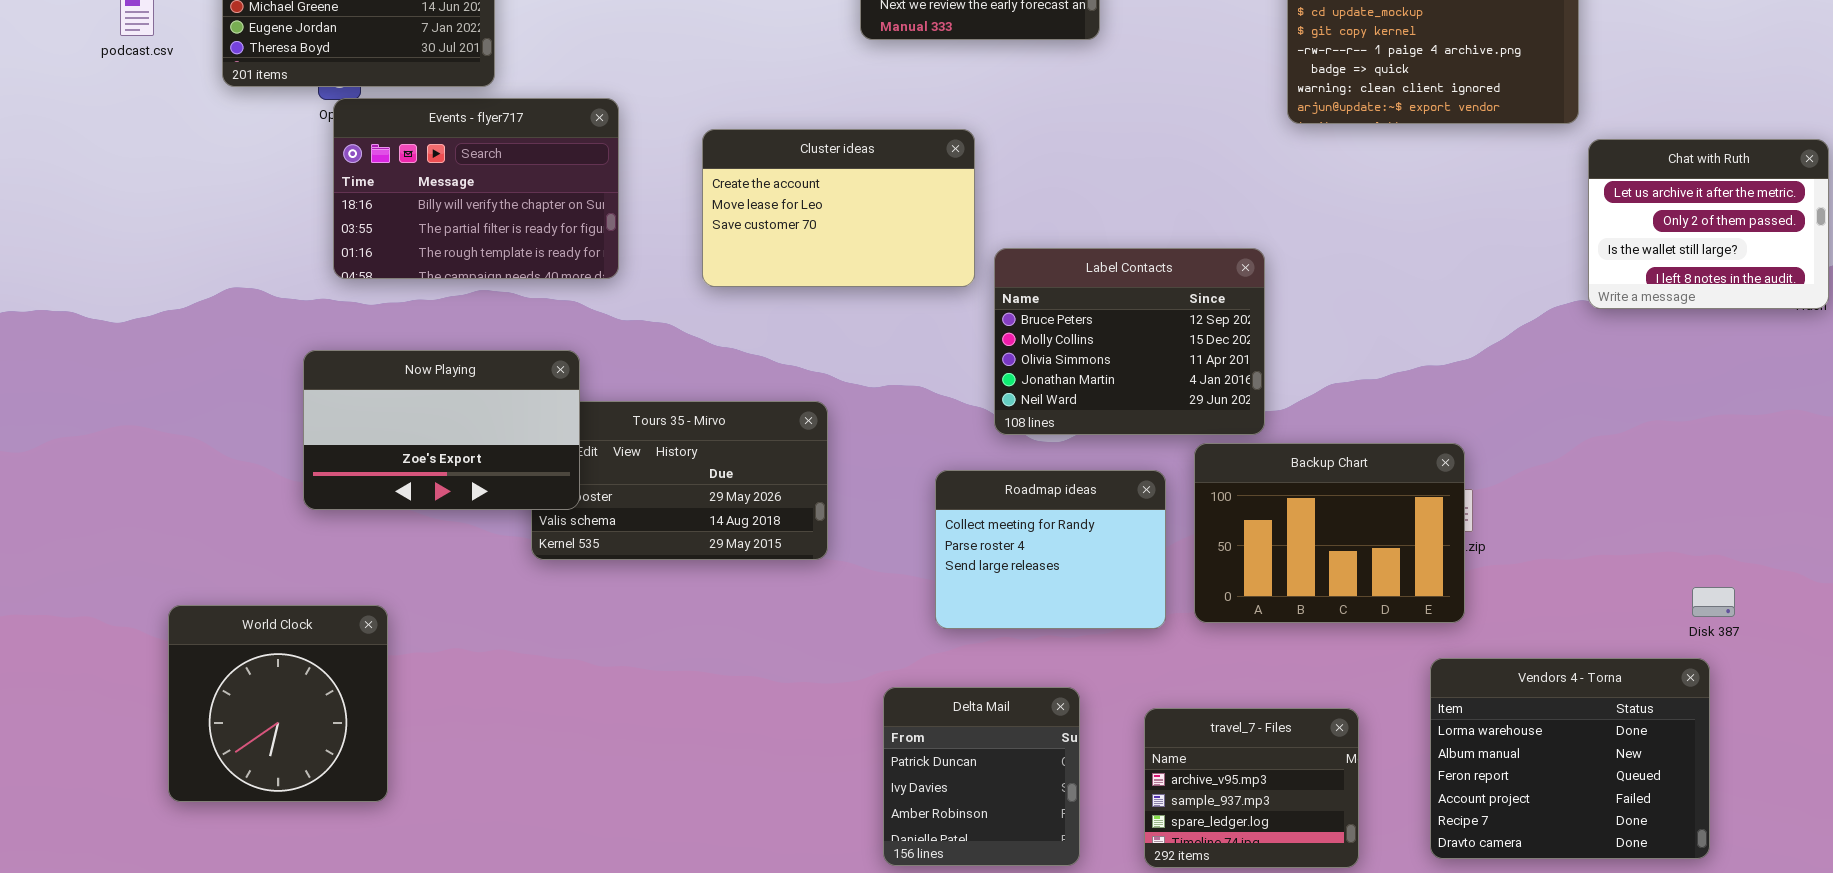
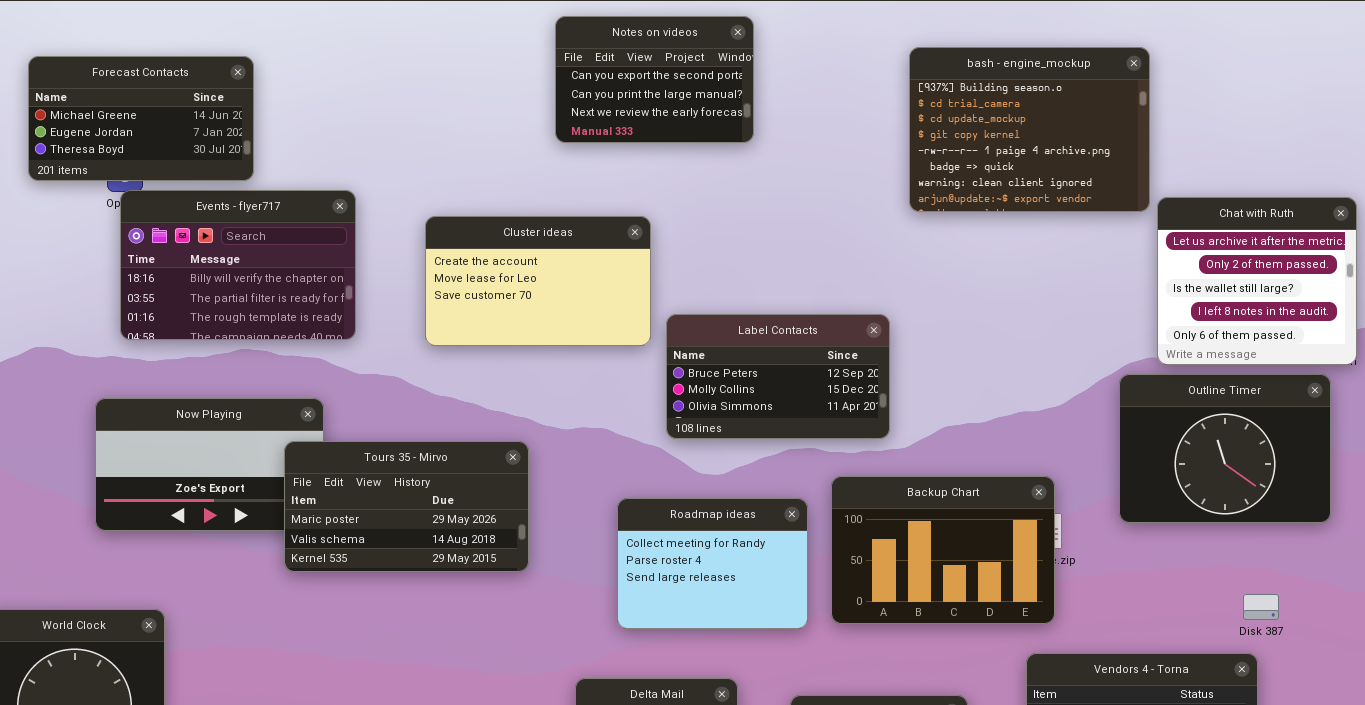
Chat with Ruth: [1588,139,1829,309] -> [1157,197,1357,365], resized
Label Contacts: [994,248,1265,435] -> [666,314,890,439], resized
Outline Timer: none -> [1119,374,1331,523], opened
Tours 35 - Mirvo: [531,401,828,560] -> [284,441,529,572], raised

